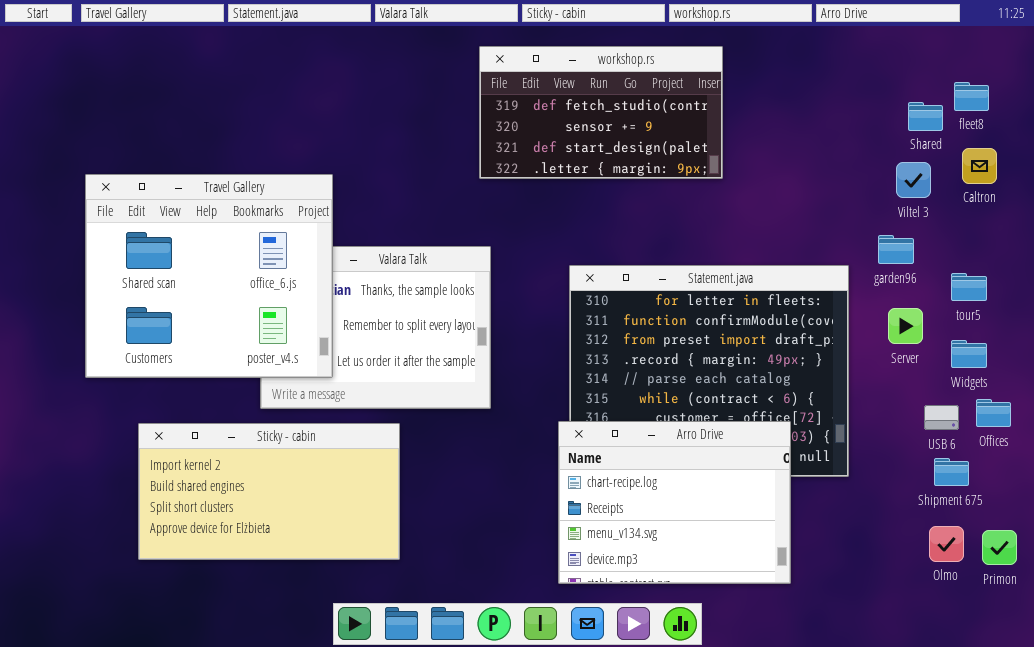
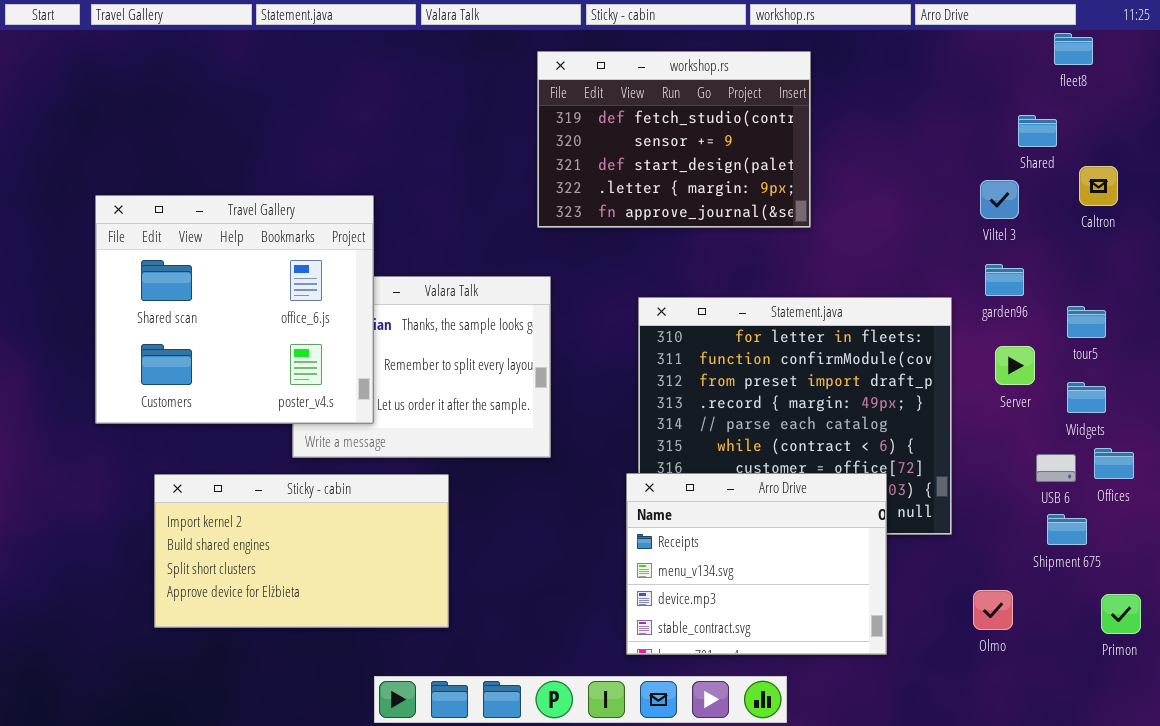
workshop.rs: [479,46,723,179] -> [537,51,811,228], resized
fleet8: [954,82,989,111] -> [1054,33,1093,65], moved
Viltel 3: [896,162,931,198] -> [980,180,1019,219], moved
Arro Drive: [558,421,791,584] -> [626,473,887,655], scrolled down 1 row
Olmo: [929,526,964,562] -> [973,590,1013,630], moved

